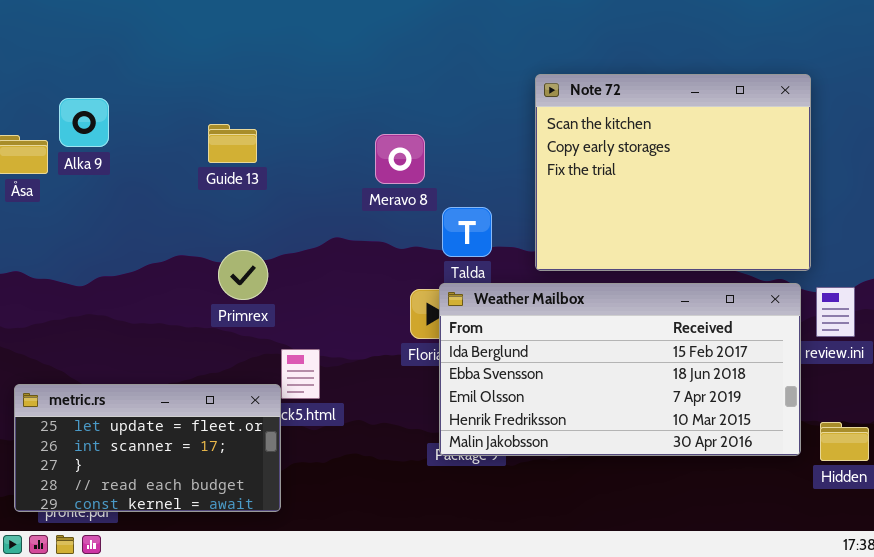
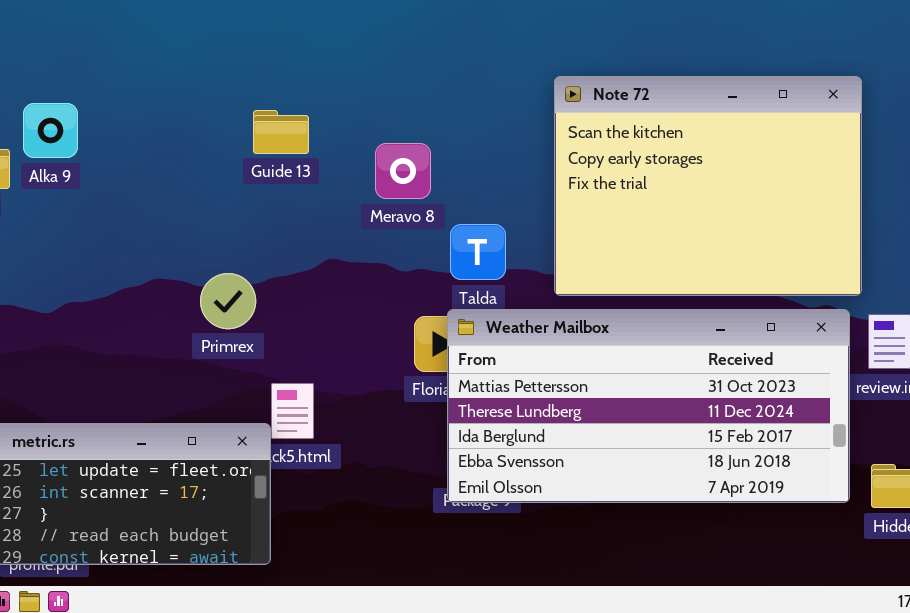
Guide 13: [208,124,257,163] -> [253,110,309,154], moved
Weather Mailbox: [439,283,801,456] -> [447,309,850,503], scrolled up 2 rows

